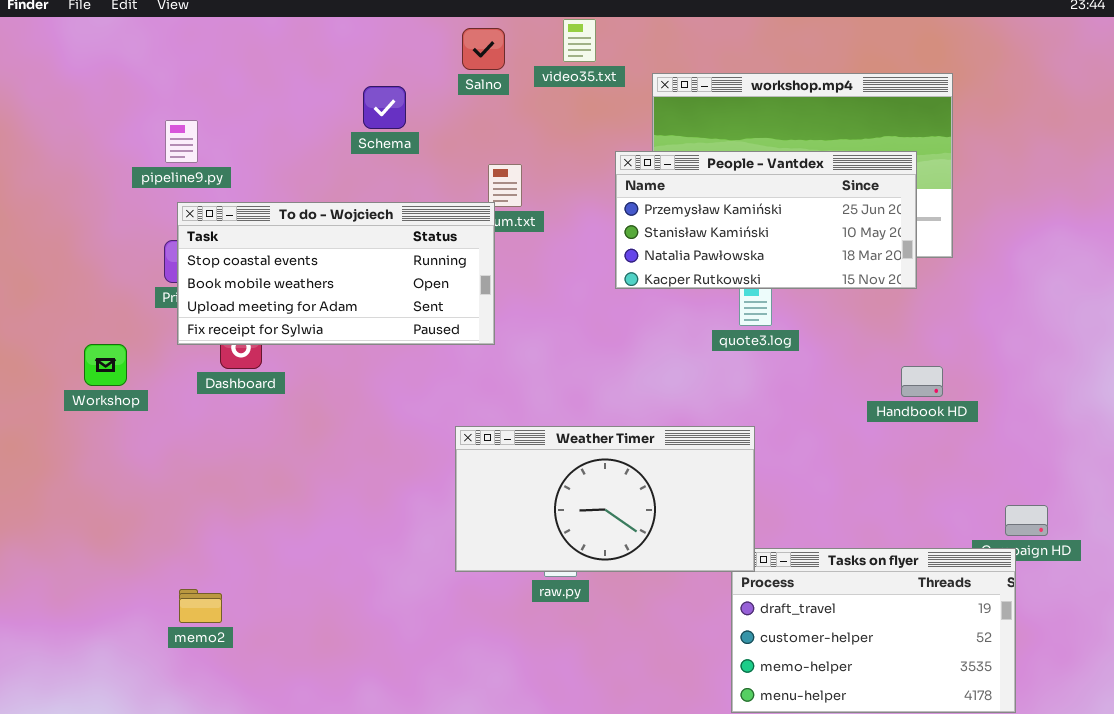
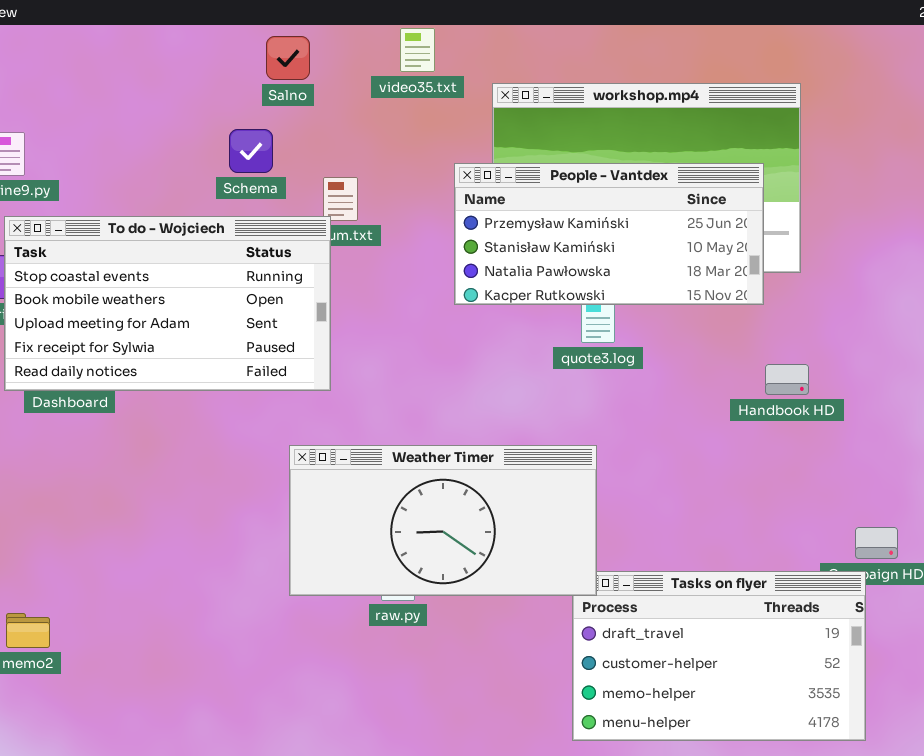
Salno: [462,28,505,70] -> [266,36,310,80], moved
Schema: [363,86,406,129] -> [229,129,273,173], moved
To do - Wojciech: [177,202,495,345] -> [4,216,331,391], resized
Handbook HD: [901,366,943,397] -> [765,364,809,395], moved

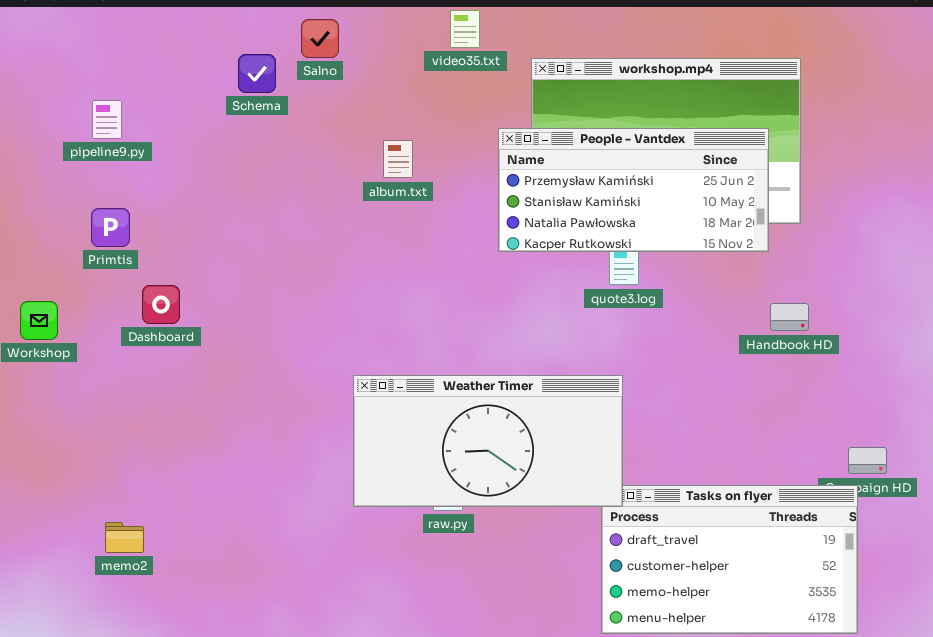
Salno: [266,36,310,80] -> [301,19,339,58], moved
Schema: [229,129,273,173] -> [238,54,276,93], moved
To do - Wojciech: [4,216,331,391] -> none, closed

